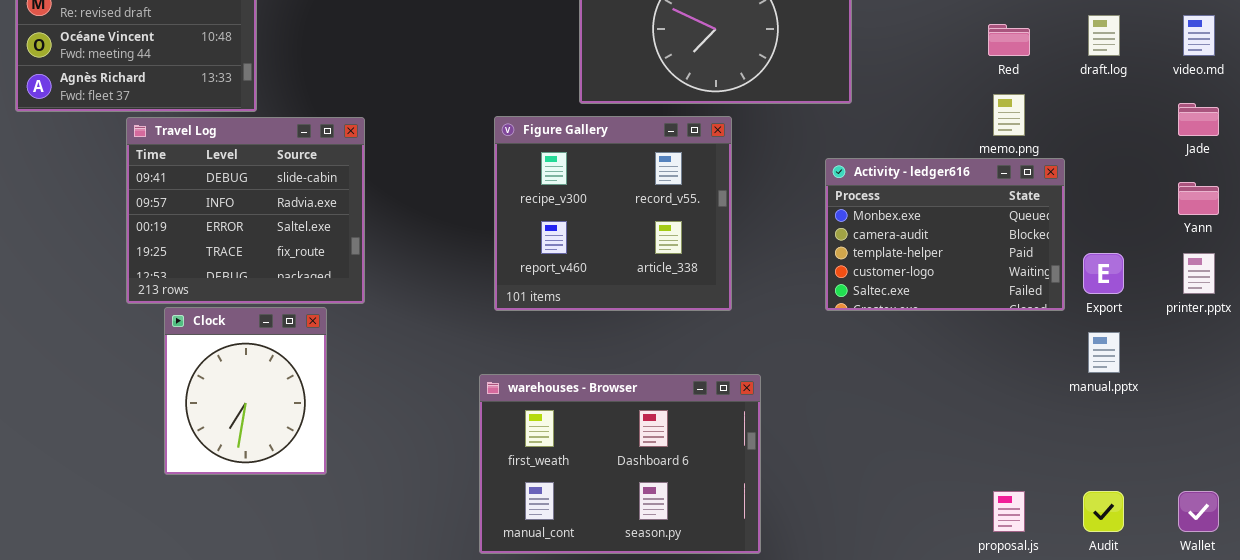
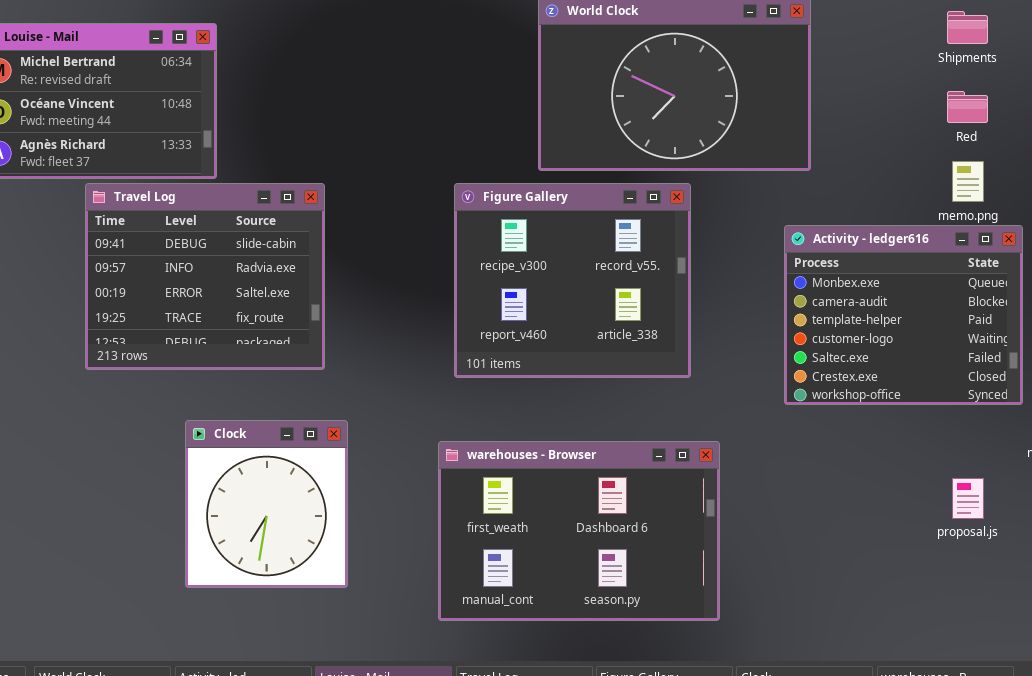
Activity - ledger616: [825,158,1065,311] -> [784,225,1023,405], resized
Clock: [164,307,327,475] -> [185,420,348,588], moved
proposal.js: [993,491,1025,532] -> [952,478,984,519], moved

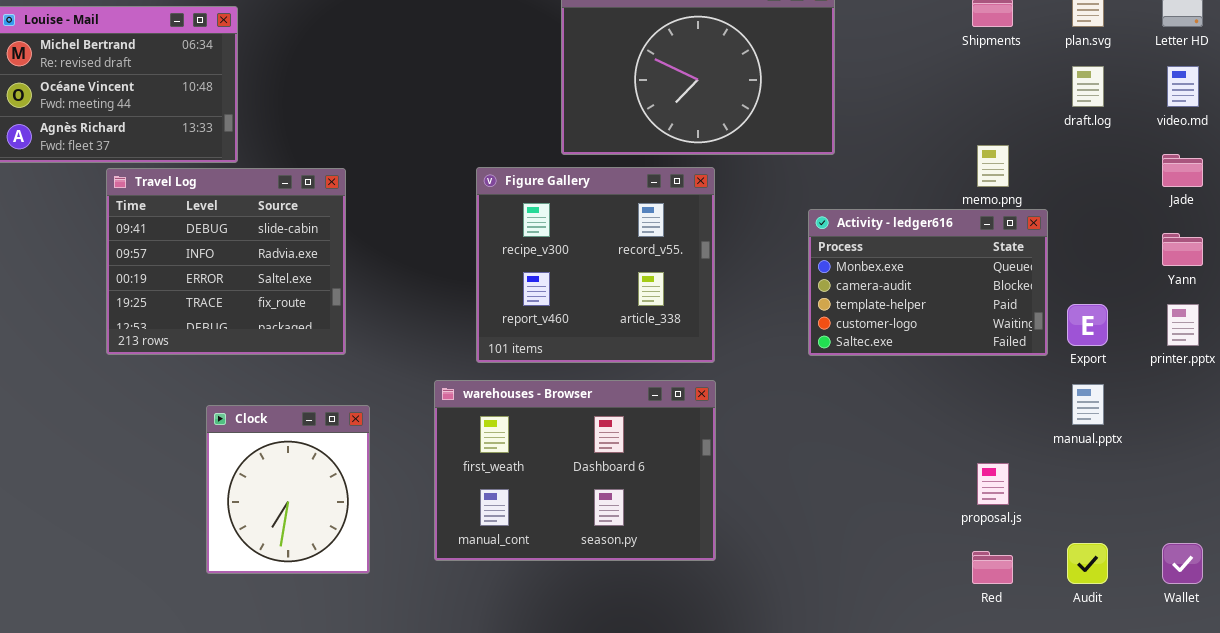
Red: [947,91,988,123] -> [972,551,1013,584], moved
Activity - ledger616: [784,225,1023,405] -> [808,209,1048,356], resized
warehouses - Browser: [438,441,720,621] -> [434,380,716,561], moved

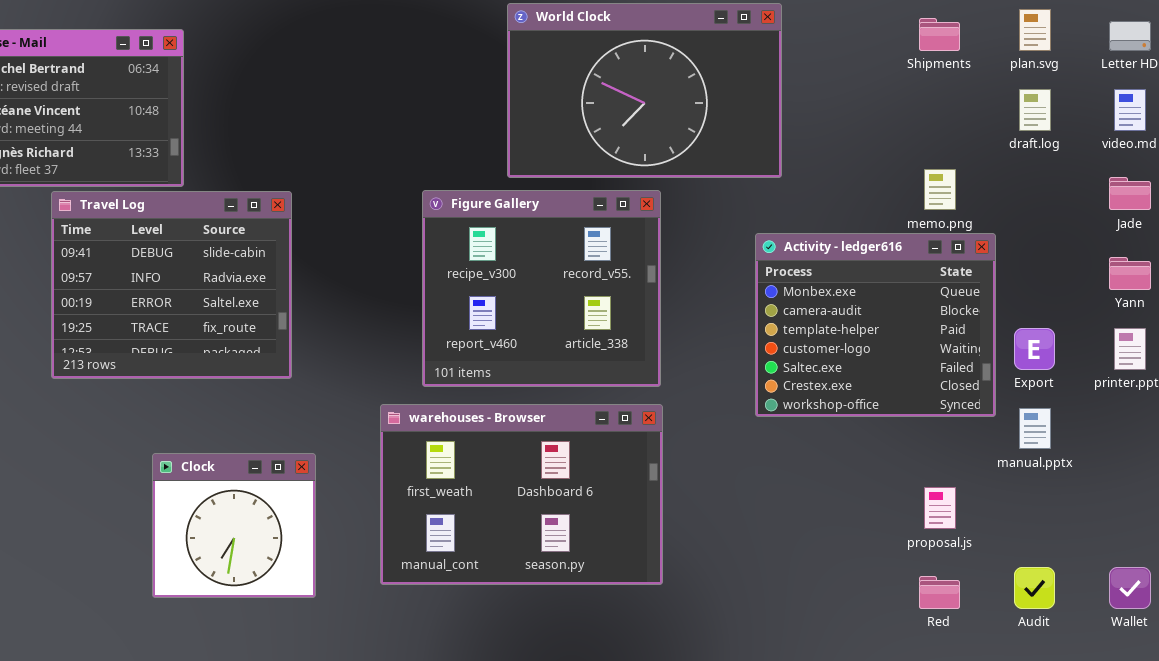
Activity - ledger616: [808,209,1048,356] -> [755,233,996,417], resized
Clock: [206,405,370,574] -> [152,453,316,598], resized

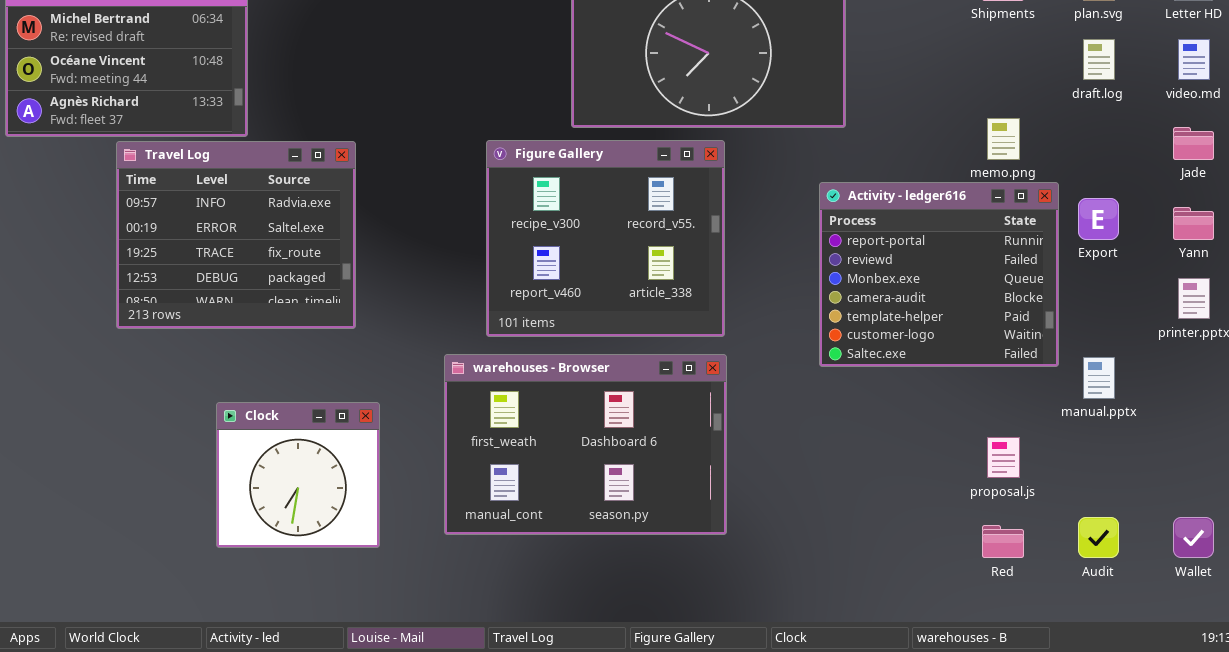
Travel Log: [51,191,292,379] -> [116,141,356,329], scrolled down 1 row
Activity - ledger616: [755,233,996,417] -> [819,182,1059,367], scrolled up 2 rows
Export: [1014,328,1055,370] -> [1078,198,1119,240], moved

